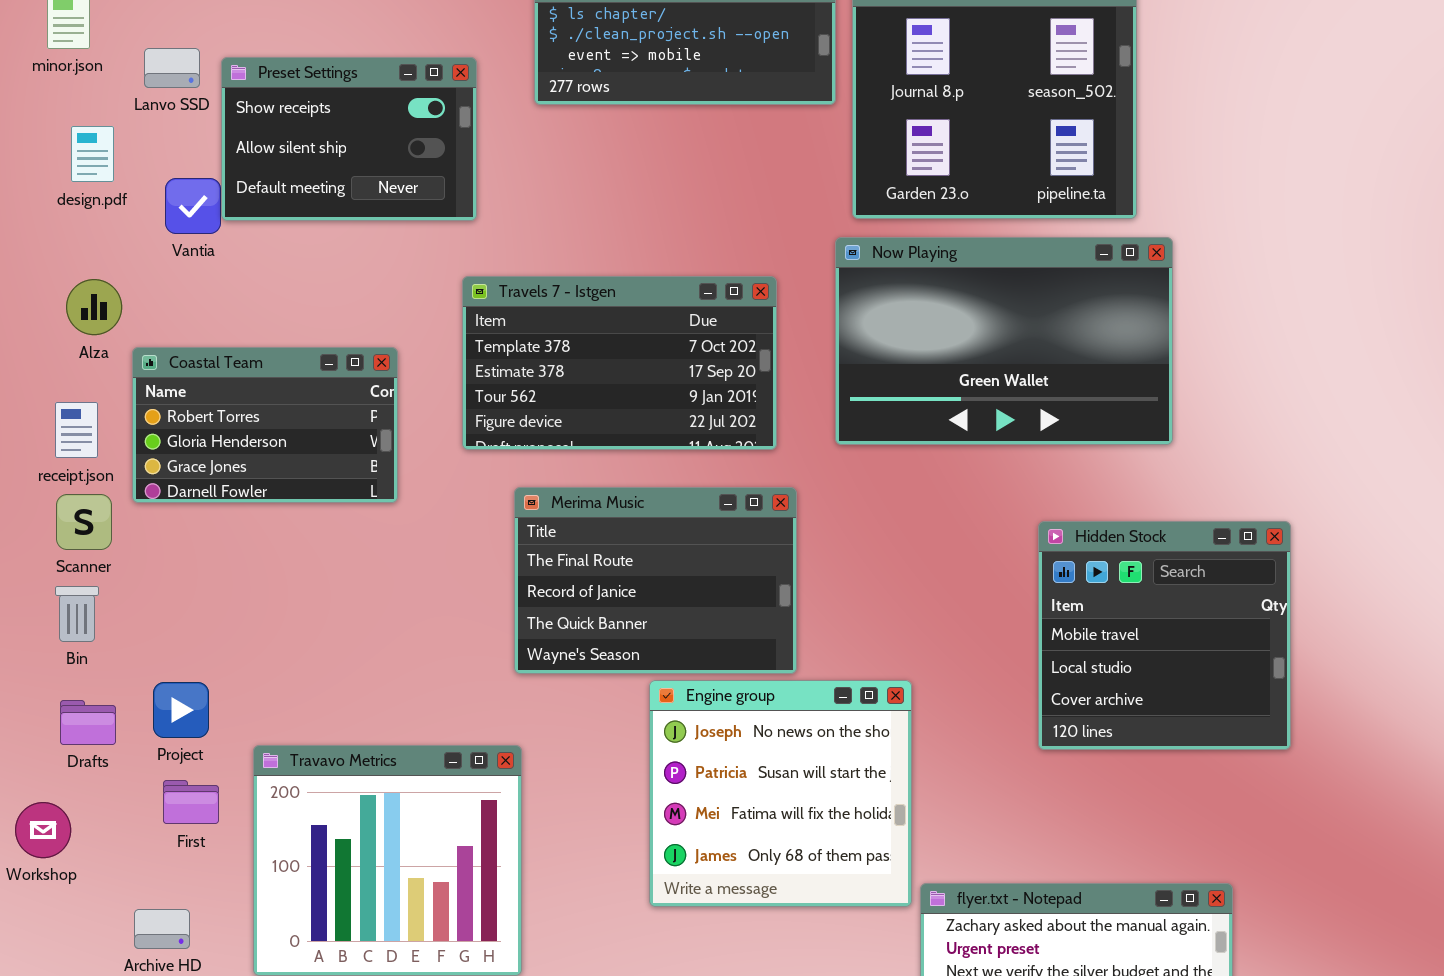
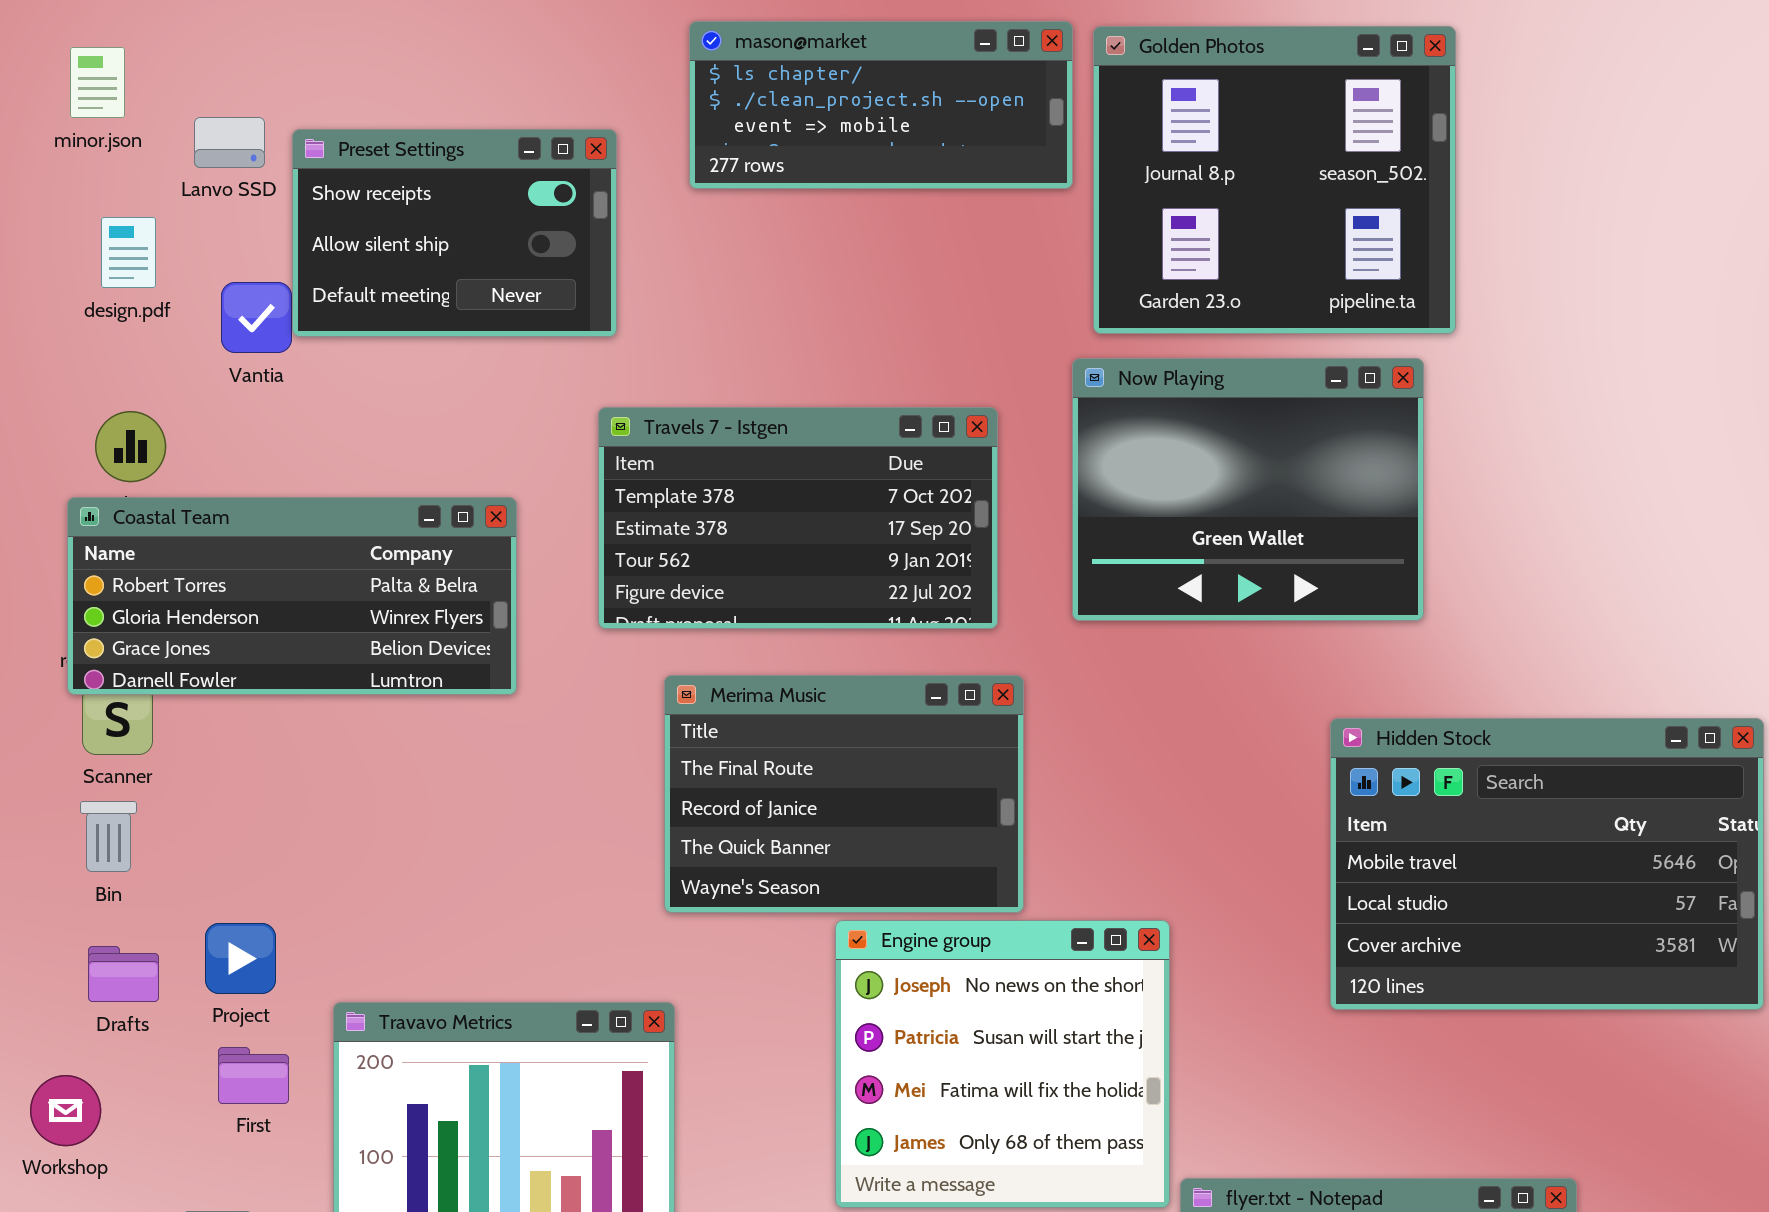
Now Playing: [835,237,1173,445] -> [1072,358,1424,621], resized
Coastal Team: [132,347,398,503] -> [67,497,517,695], resized
Hidden Stock: [1038,521,1291,750] -> [1330,718,1764,1010], resized

